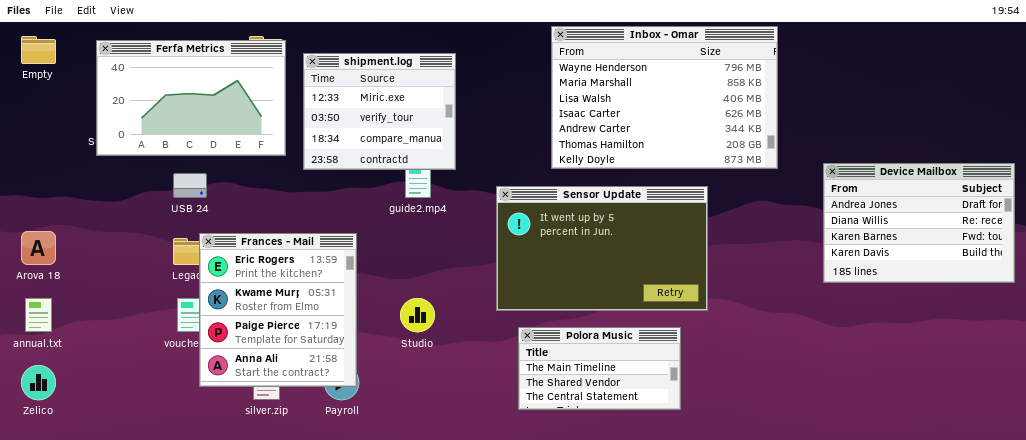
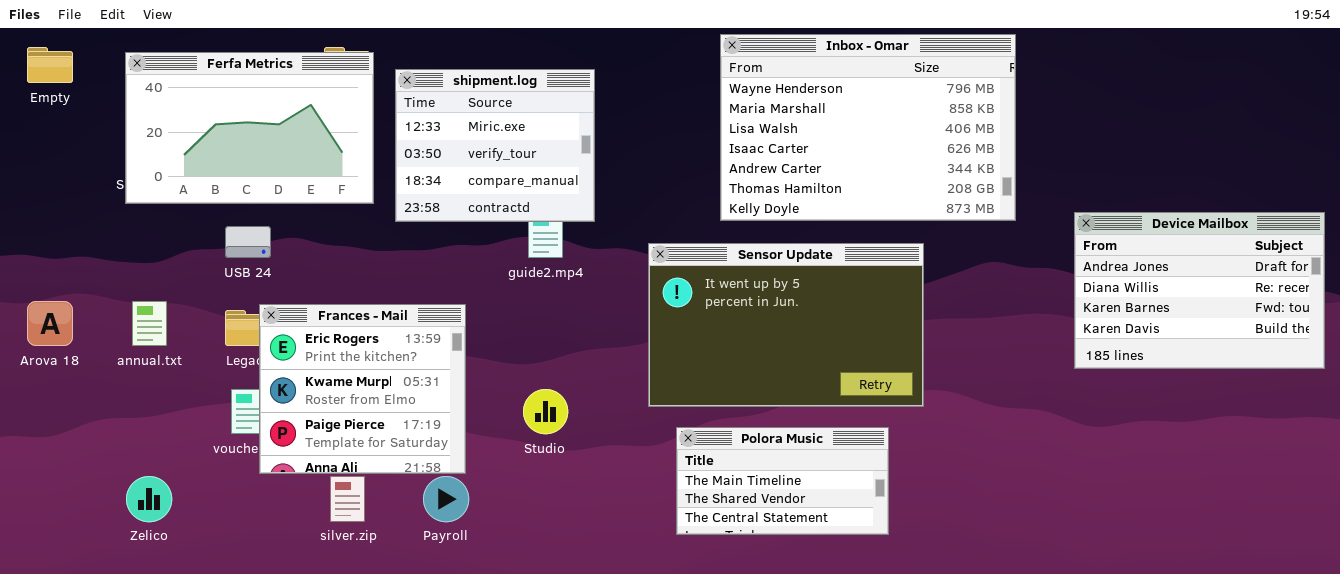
Frances - Mail: [199,233,357,387] -> [259,304,466,474], resized
annual.txt: [25,298,52,332] -> [132,301,167,346], moved
Zelico: [21,365,56,400] -> [126,476,172,522], moved

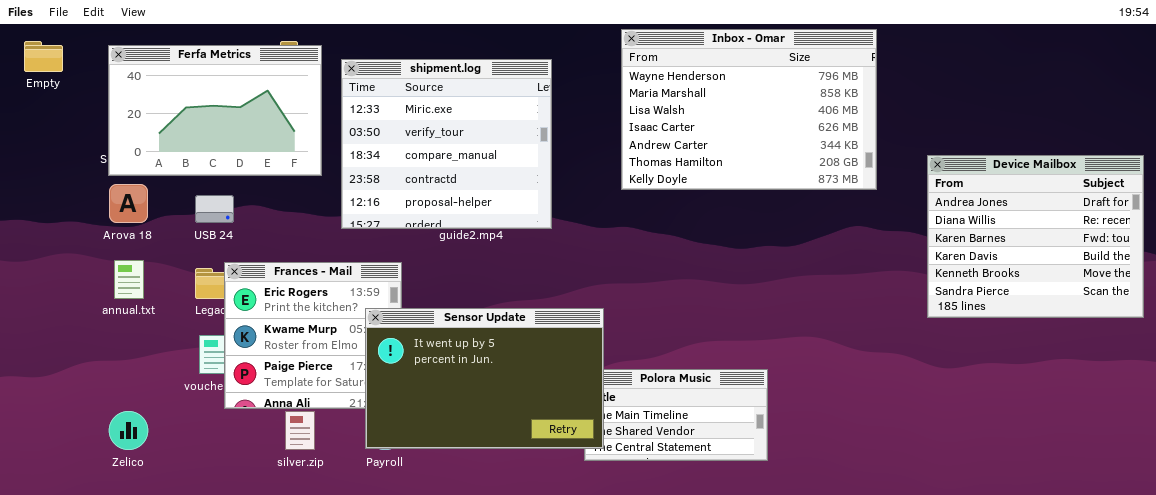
shipment.log: [395,69,595,222] -> [341,59,552,229], resized
Device Mailbox: [1074,212,1325,369] -> [927,155,1144,318], resized
Sensor Update: [648,243,924,407] -> [365,308,604,449], moved
Arova 18: [27,301,73,346] -> [109,184,148,223], moved

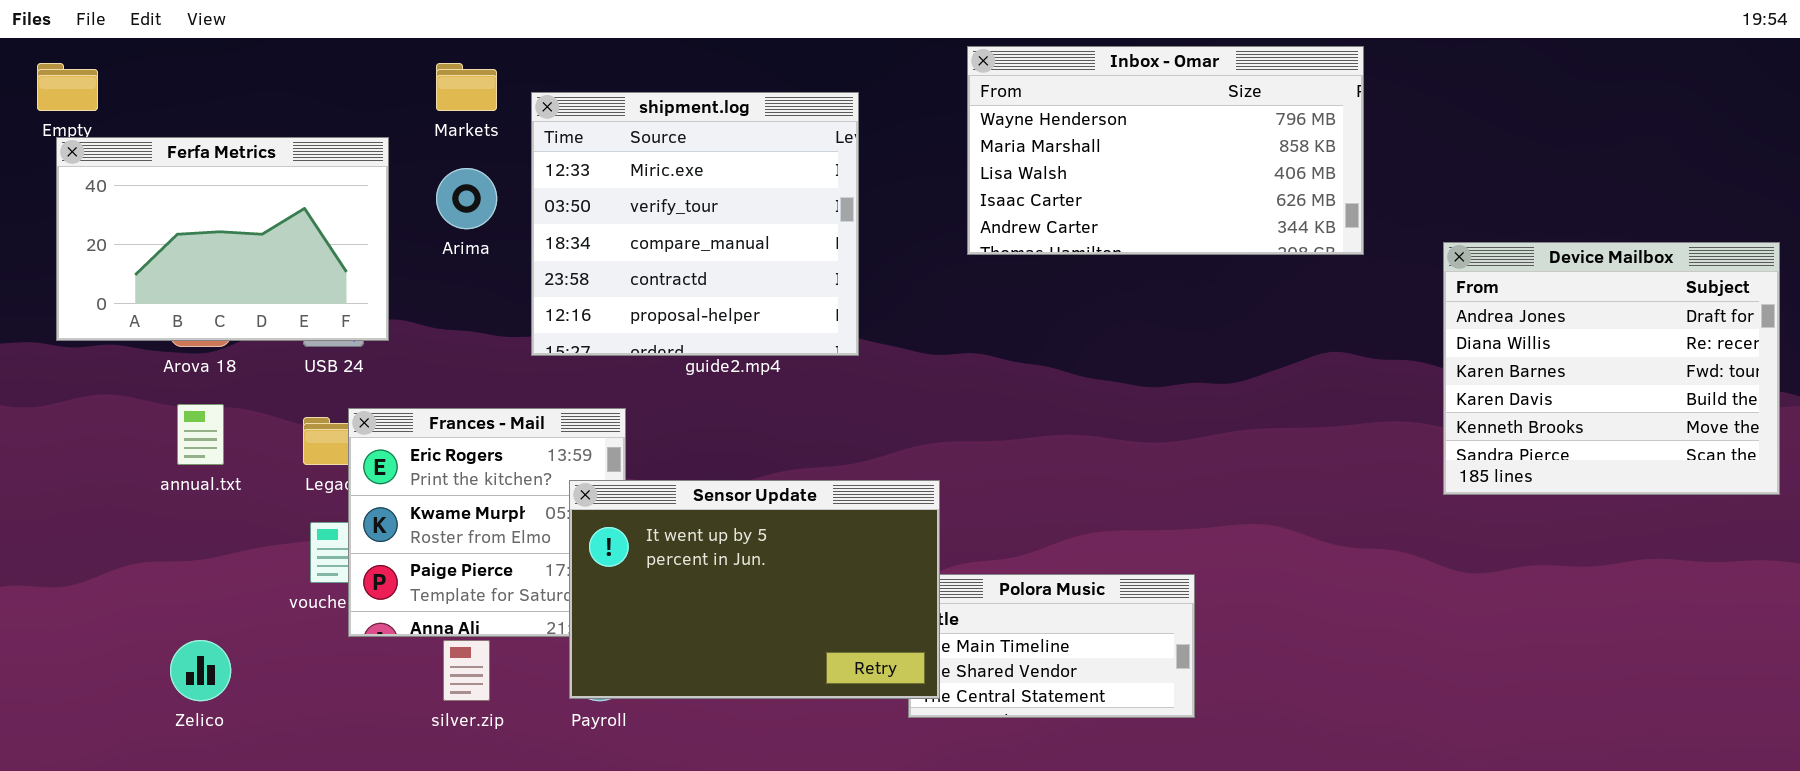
Inbox - Omar: [621,29,877,190] -> [967,46,1364,255], resized
Ferfa Metrics: [108,45,322,176] -> [56,137,389,341], moved

